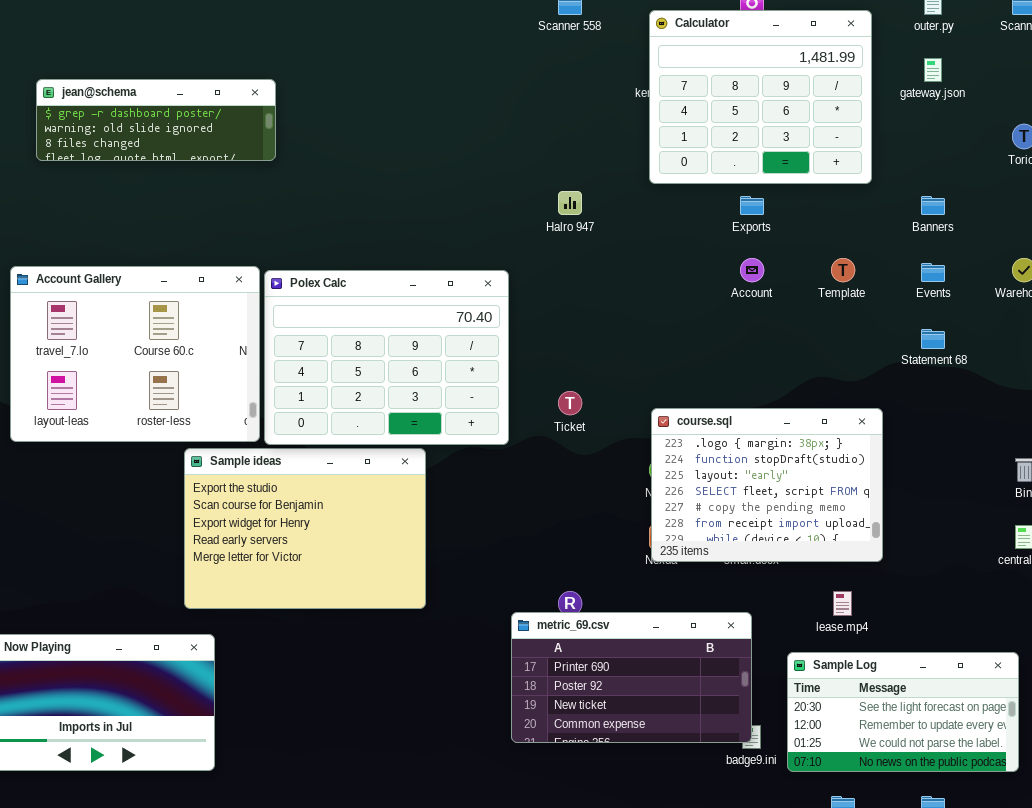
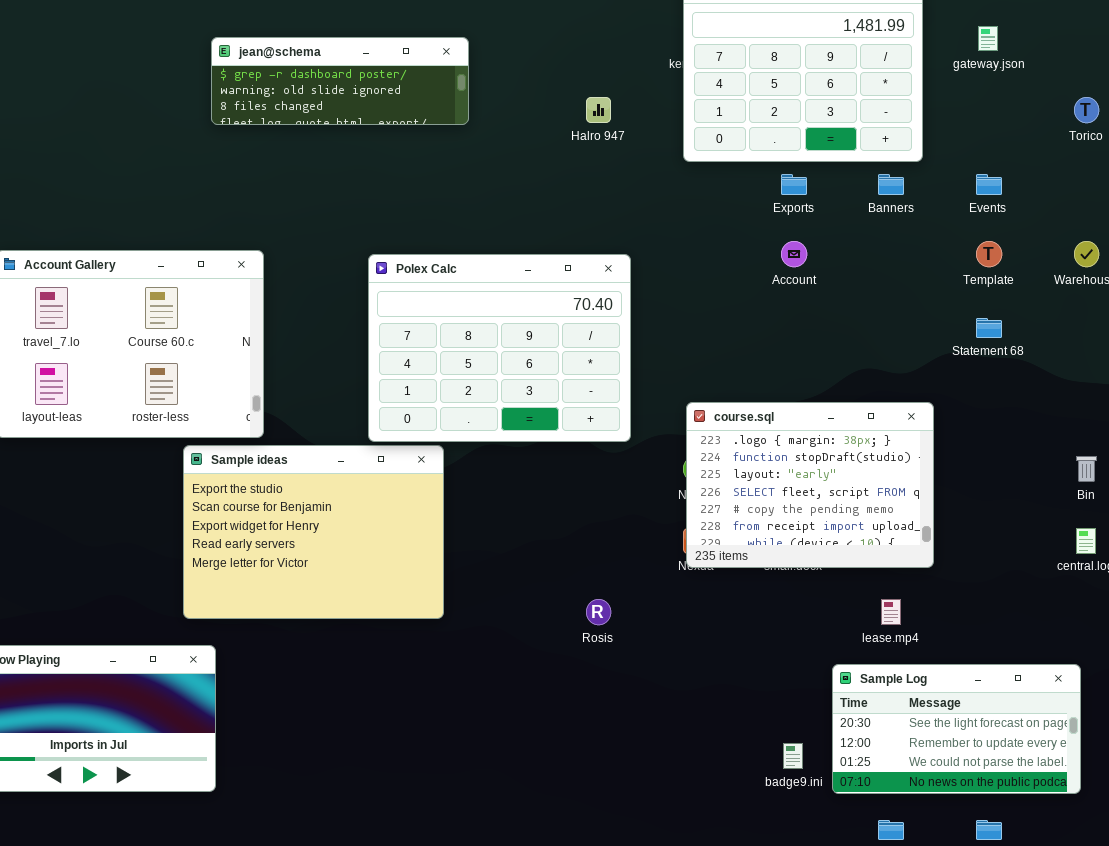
jean@schema: [36,79,276,161] -> [211,37,469,125], moved
Halro 947: [558,191,582,215] -> [586,97,611,123], moved
Banners: [921,196,945,215] -> [878,174,904,195], moved
Template: [831,258,855,282] -> [976,241,1002,267], moved
Events: [921,263,945,282] -> [976,174,1002,195], moved
Polex Calc: [264,270,509,445] -> [368,254,631,442], moved
metric_69.csv: [511,612,752,743] -> none, closed

